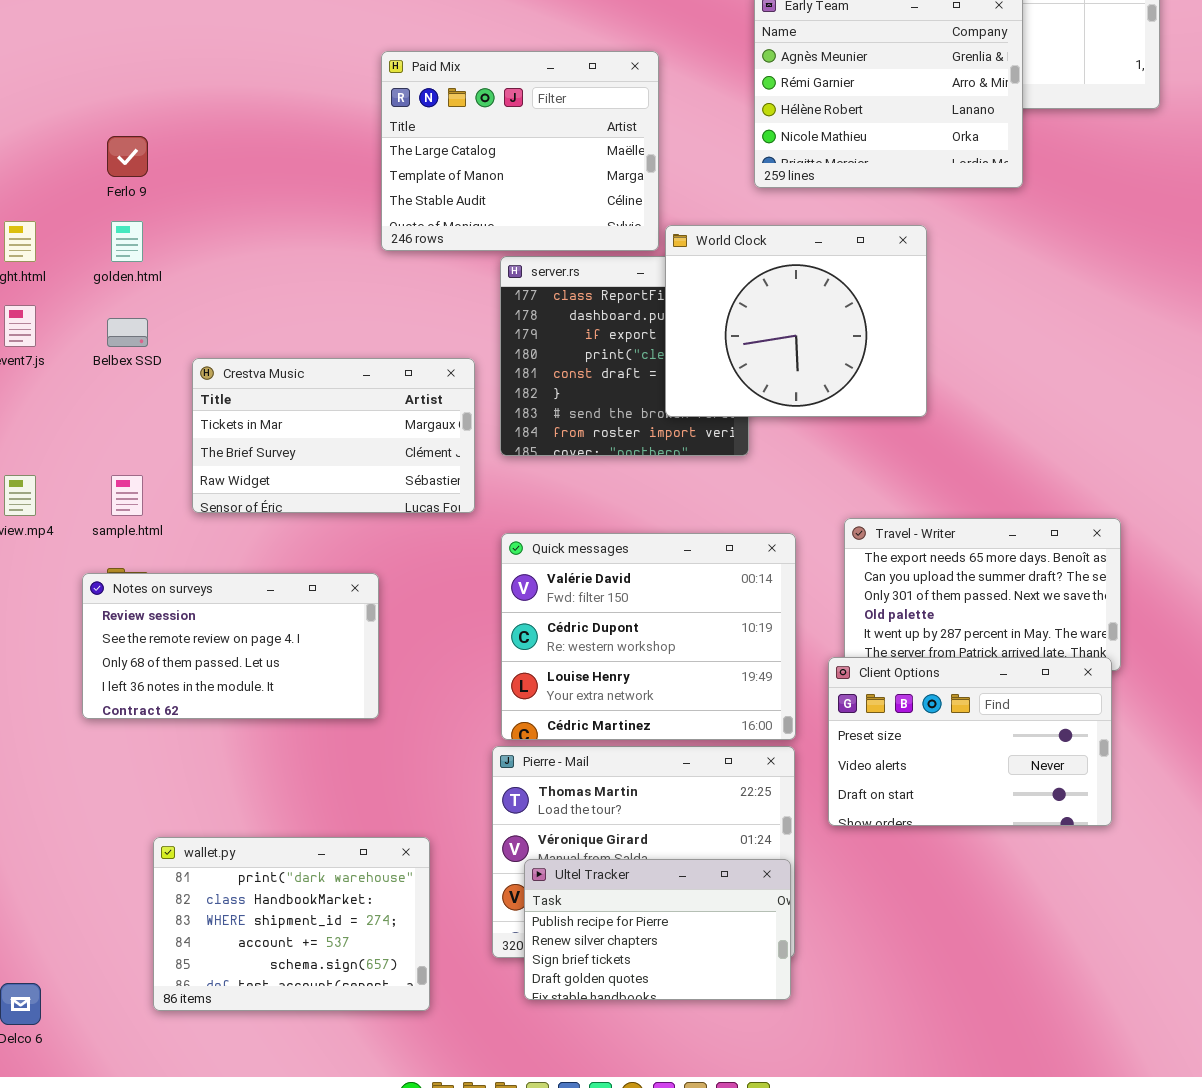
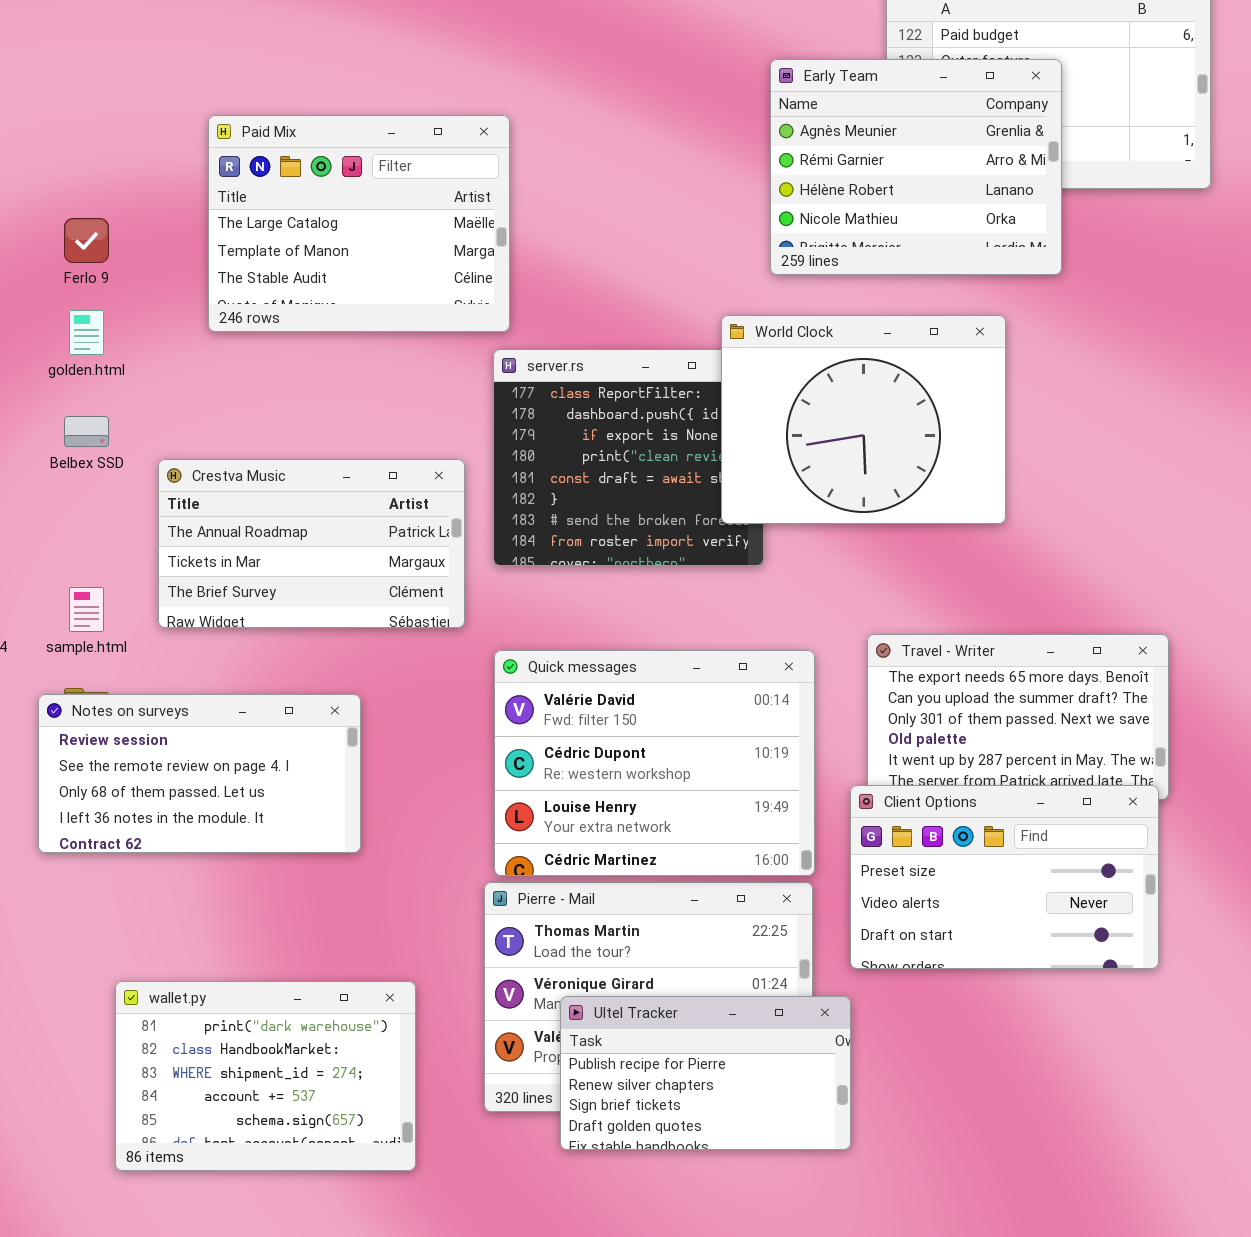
Paid Mix: [381,51,659,251] -> [208,115,510,332], moved
World Clock: [665,225,927,417] -> [721,315,1006,524], moved
Crestva Music: [192,358,475,513] -> [158,459,465,628], scrolled up 1 row
Ultel Tracker: [524,859,791,1000] -> [560,996,851,1150], moved

